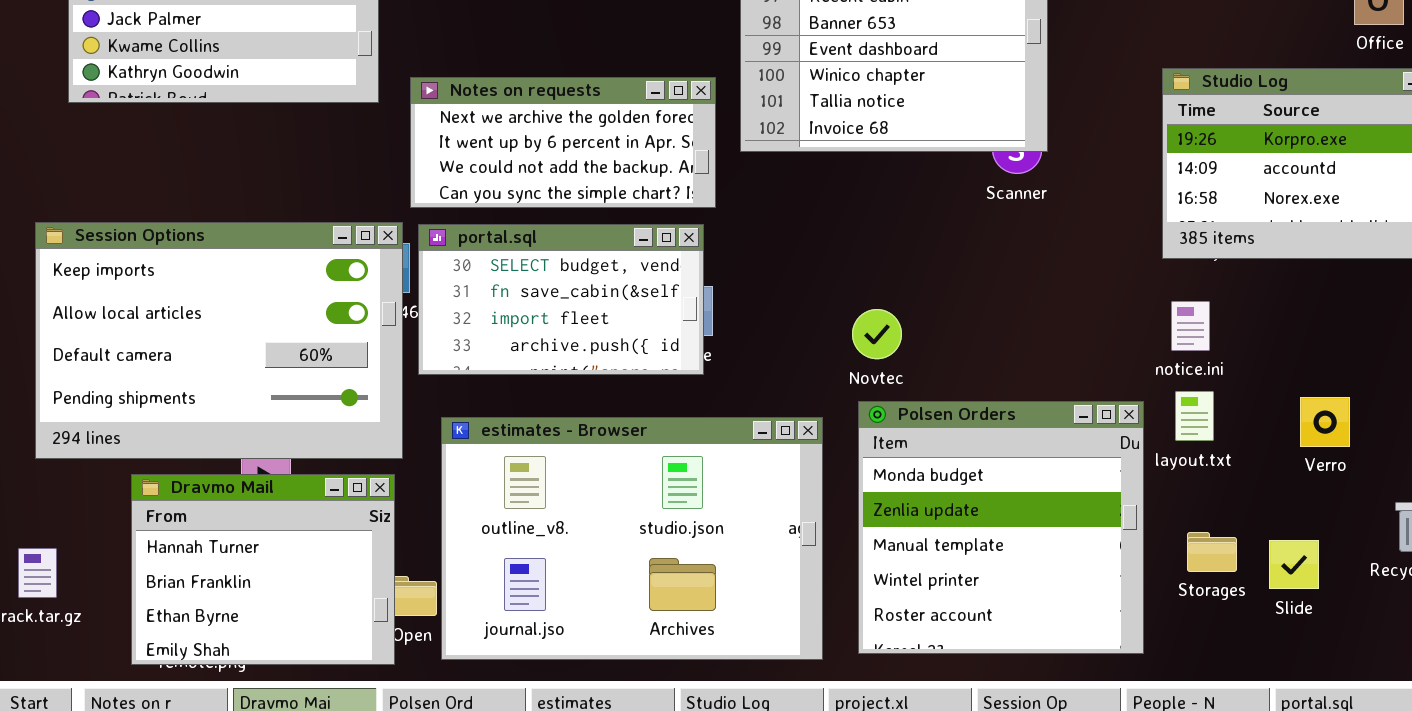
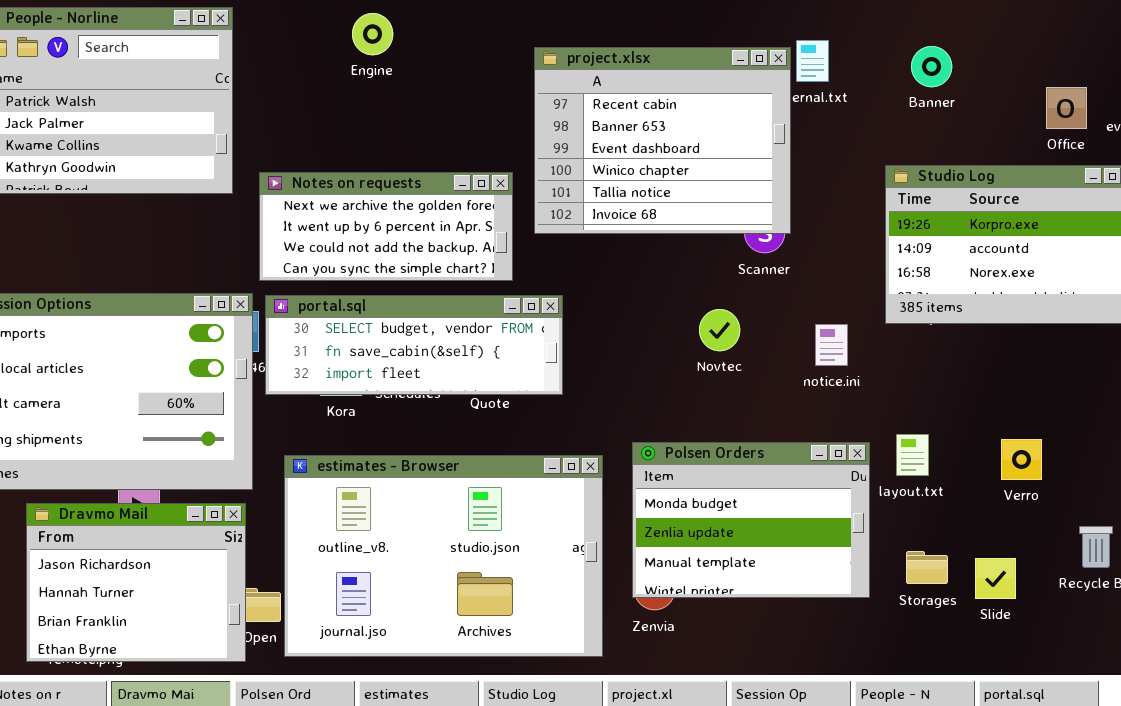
portal.sql: [418,224,704,375] -> [265,295,563,395], resized
notice.ini: [1171,301,1210,351] -> [815,324,848,366], moved
Novtec: [852,309,902,359] -> [699,309,740,351], moved
Polsen Orders: [858,401,1144,654] -> [632,442,870,598], resized
Dravmo Mail: [131,474,395,665] -> [26,503,246,662], scrolled up 1 row

